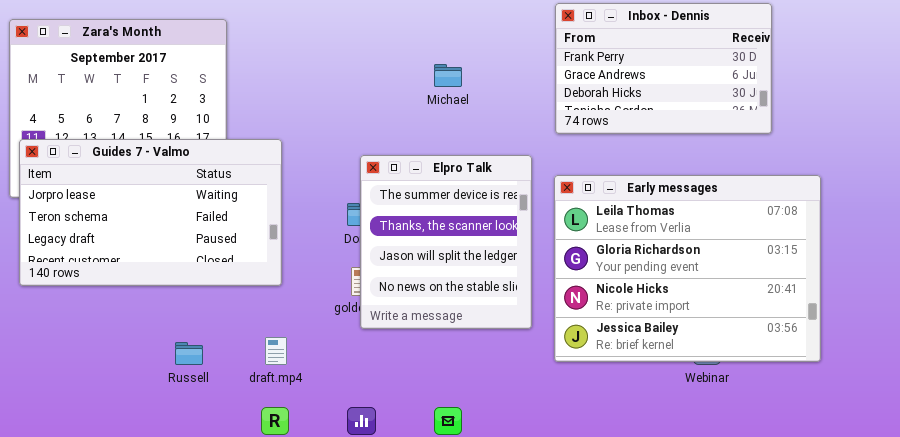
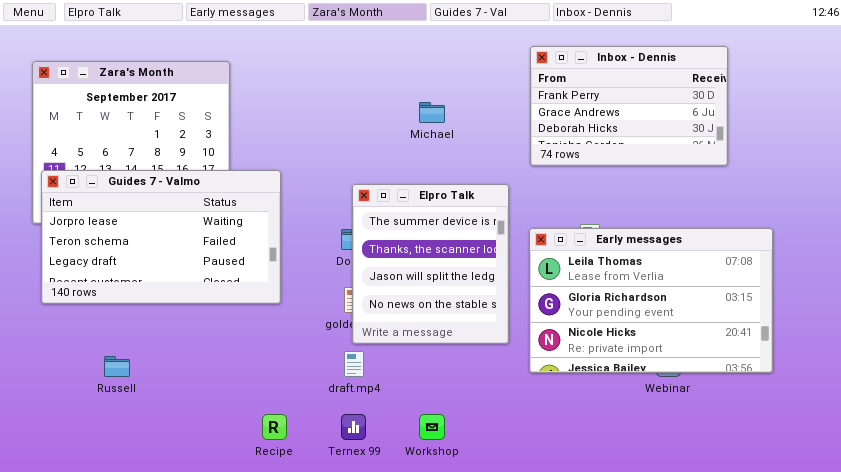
Early messages: [554,175,821,362] -> [529,228,773,373], resized
draft.mp4: [265,337,287,365] -> [344,351,364,377], moved
Russell: [175,342,203,365] -> [104,356,130,377], moved

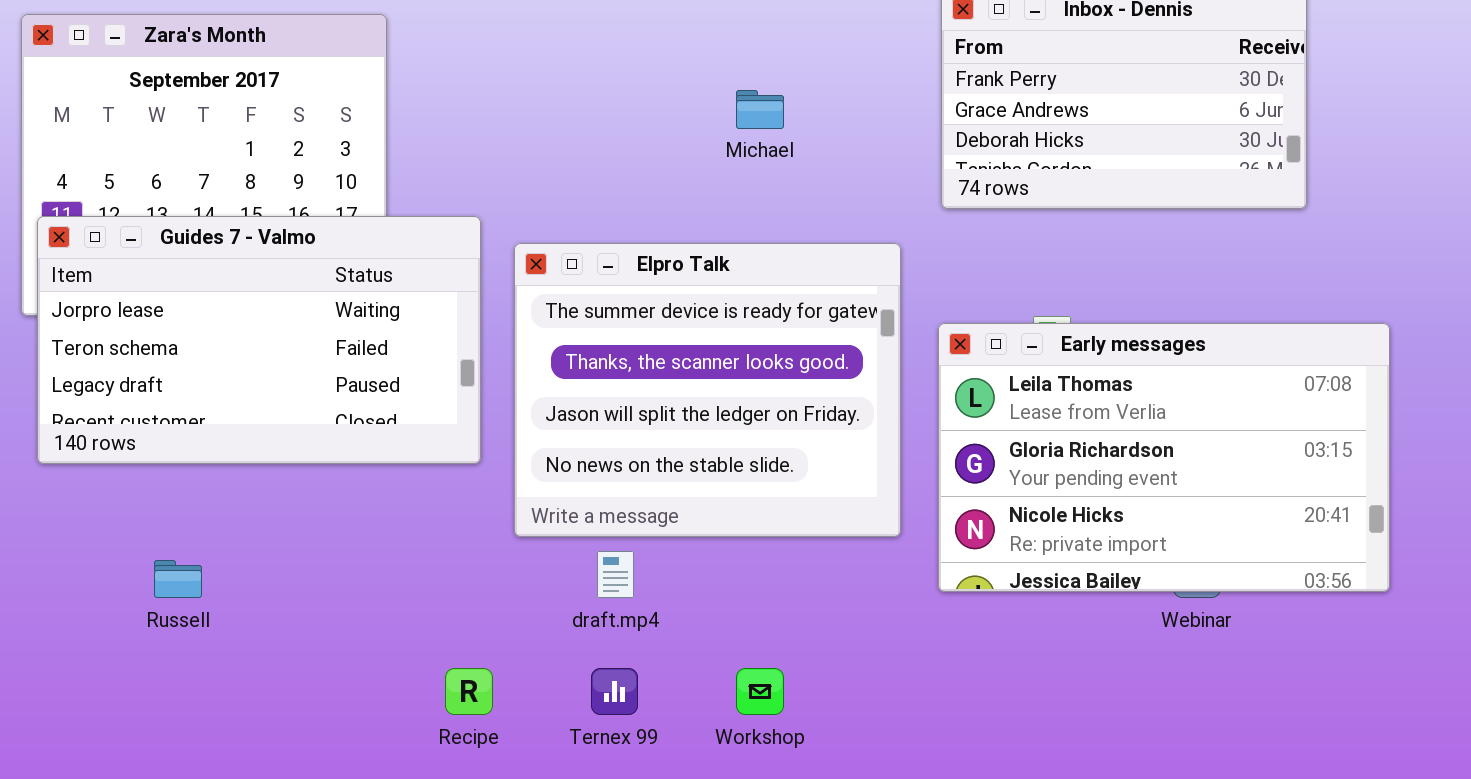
Elpro Talk: [352,184,509,344] -> [514,243,901,537], resized

